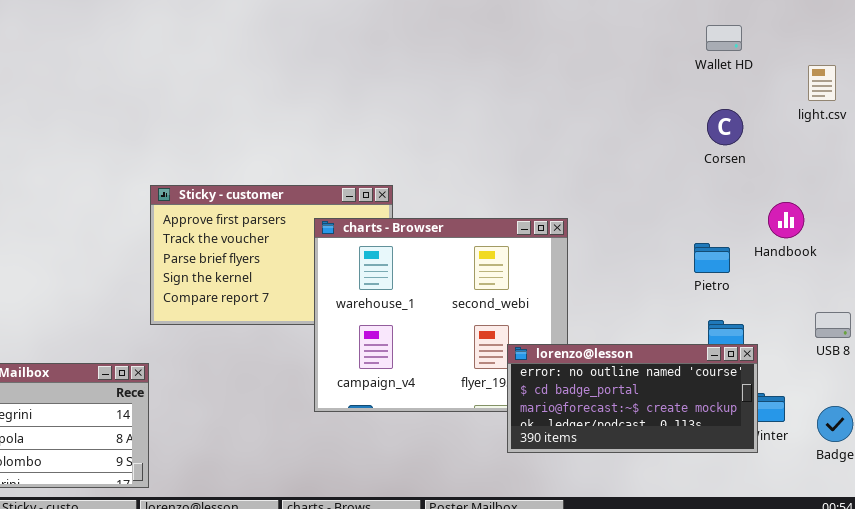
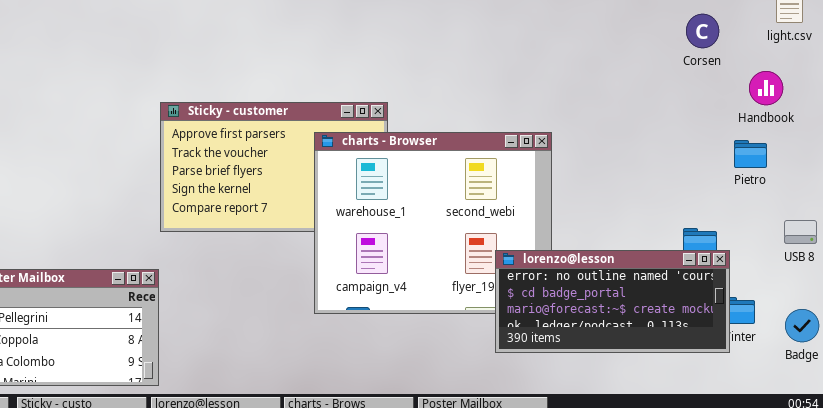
Corsen: [707,109,743,145] -> [686,14,719,48], moved
Handbook: [768,202,804,238] -> [749,71,783,105], moved
Pietro: [694,243,730,273] -> [734,140,767,168], moved

